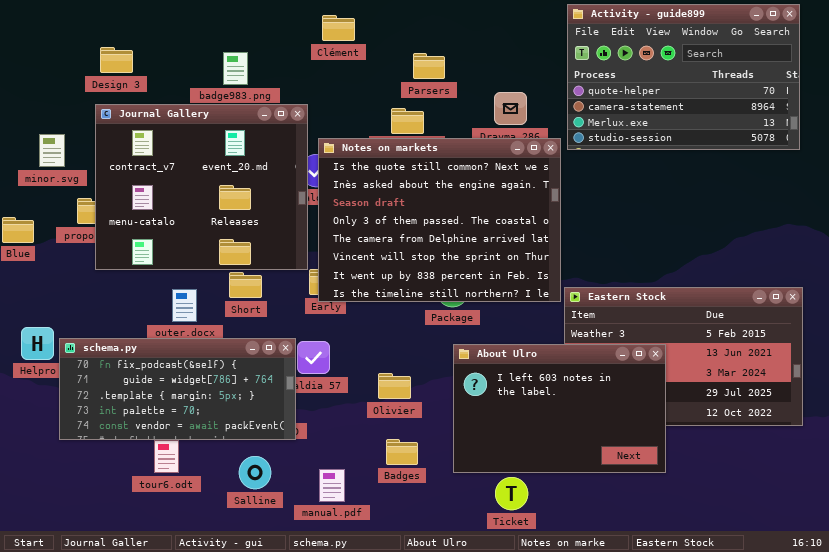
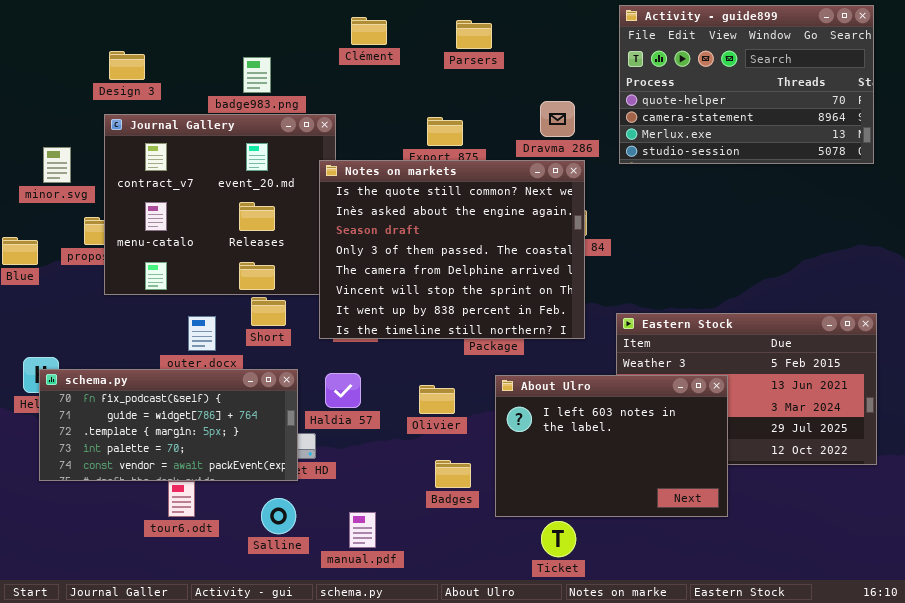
Parsers: [413,53,445,79] -> [456,20,492,49], moved
Notes on markets: [318,138,561,302] -> [319,160,585,339], moved
schema.py: [59,338,296,440] -> [39,369,298,481], moved
Olivier: [378,373,411,399] -> [419,385,455,414], moved
Badges: [386,439,418,465] -> [435,460,471,488], moved

